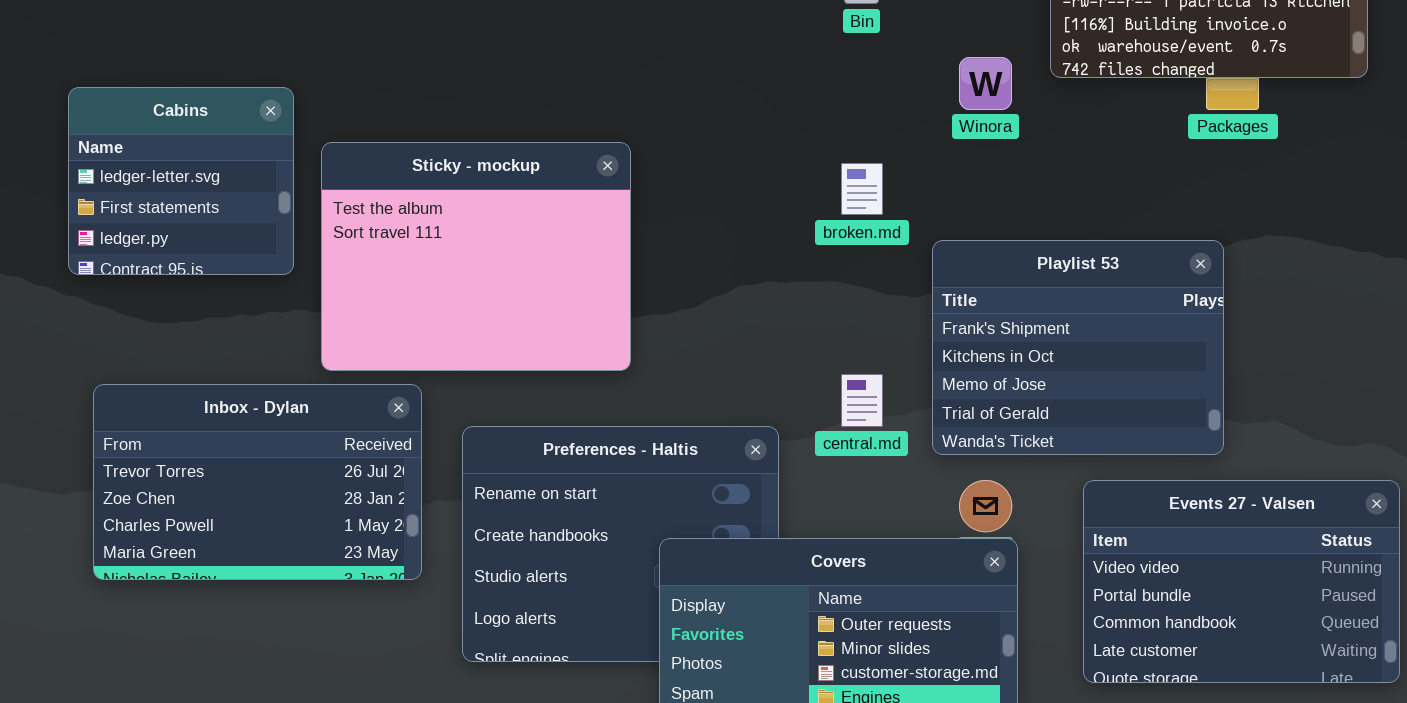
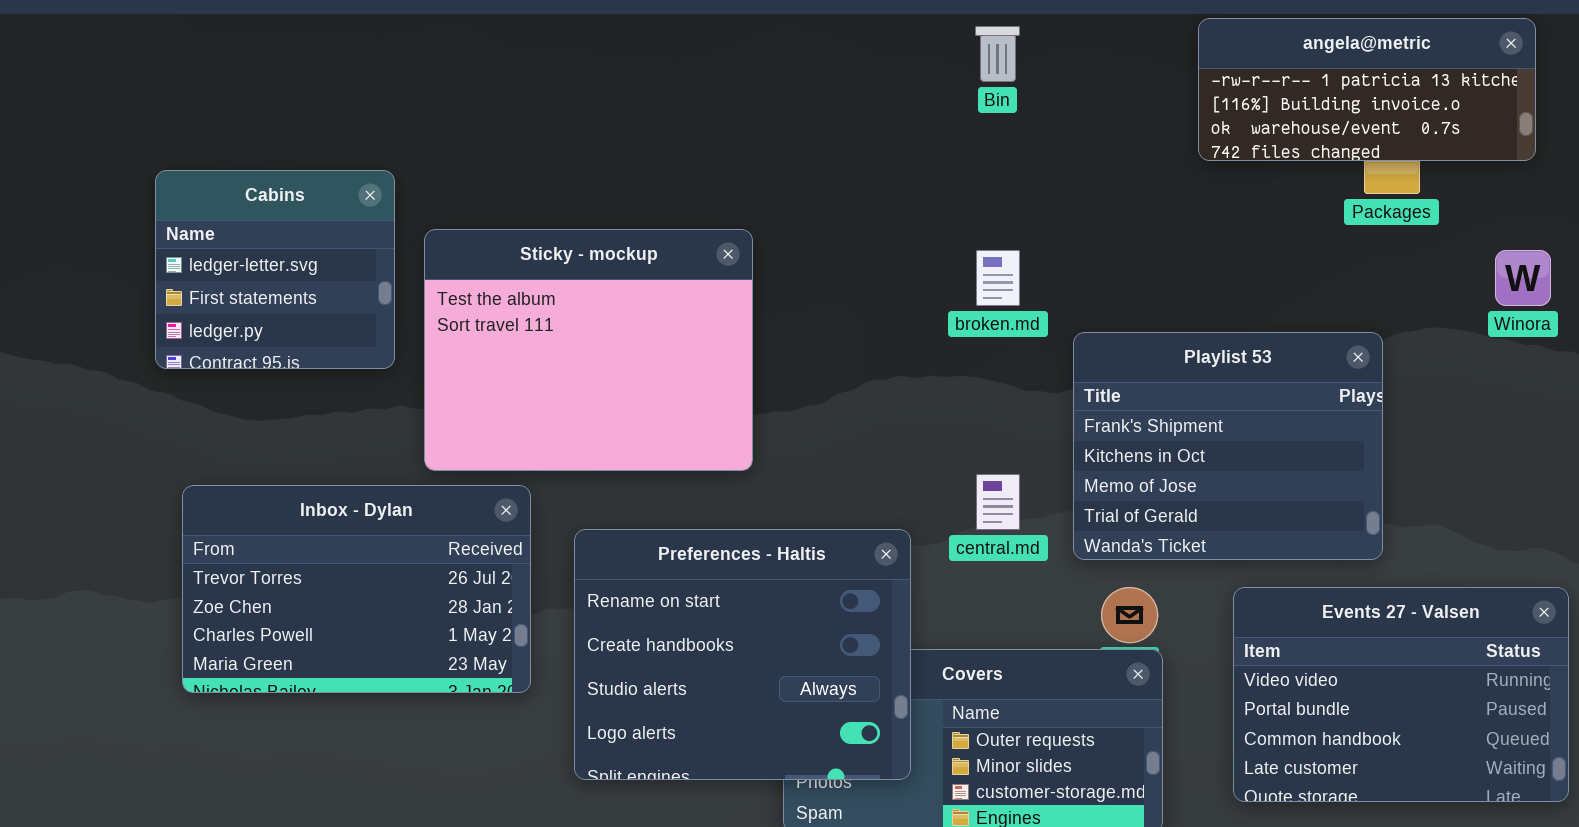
Winora: [959,57,1012,110] -> [1495,250,1551,306], moved
Preferences - Haltis: [462,426,779,662] -> [574,529,911,780], raised

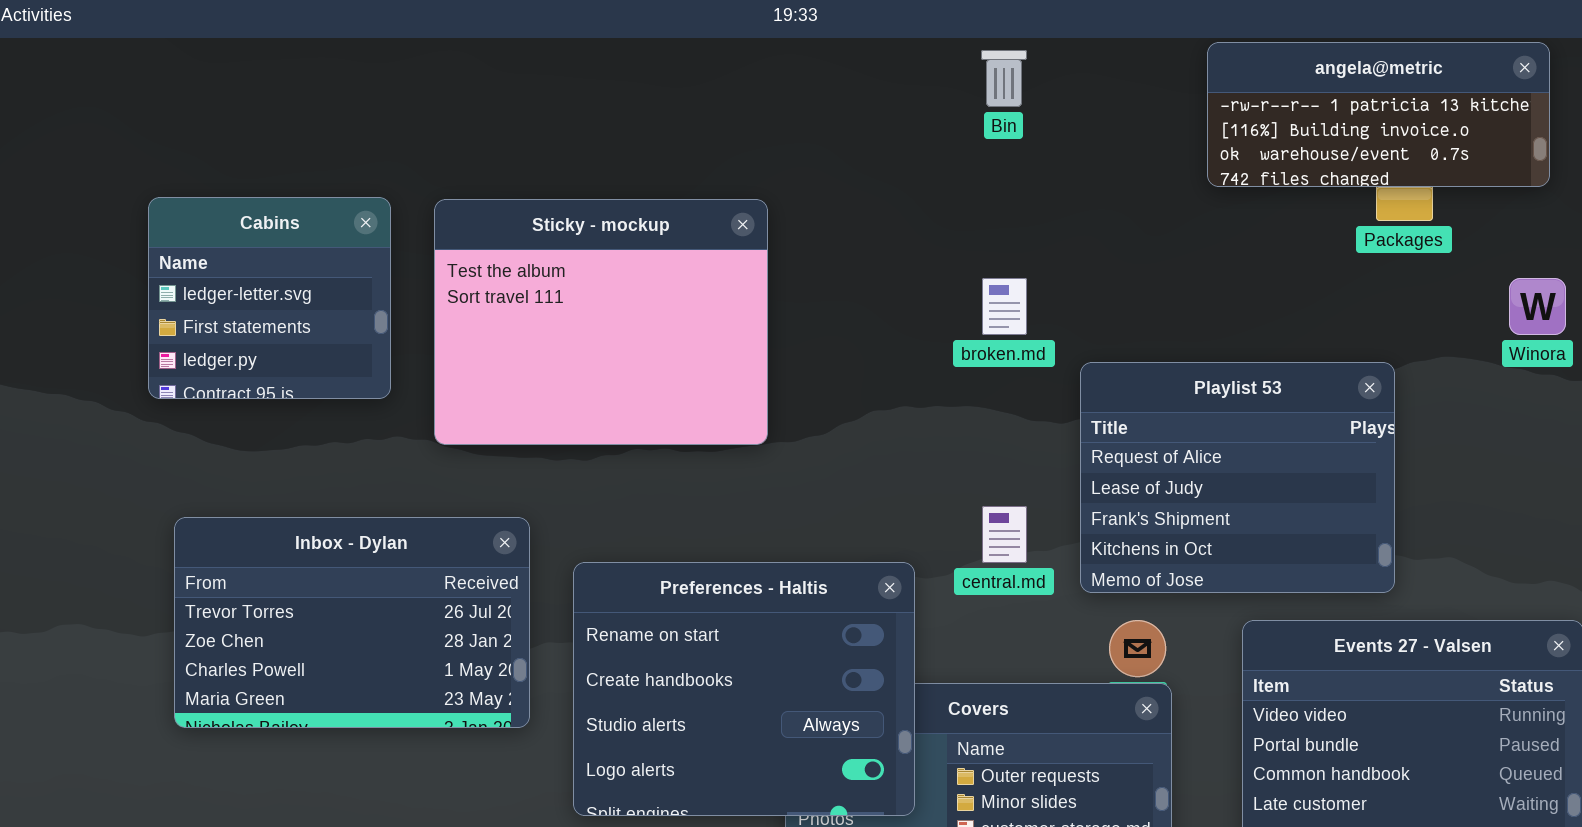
Sticky - mockup: [424,229,753,471] -> [434,199,768,445], moved
Playlist 53: [1073,332,1383,560] -> [1080,362,1395,593], scrolled up 2 rows

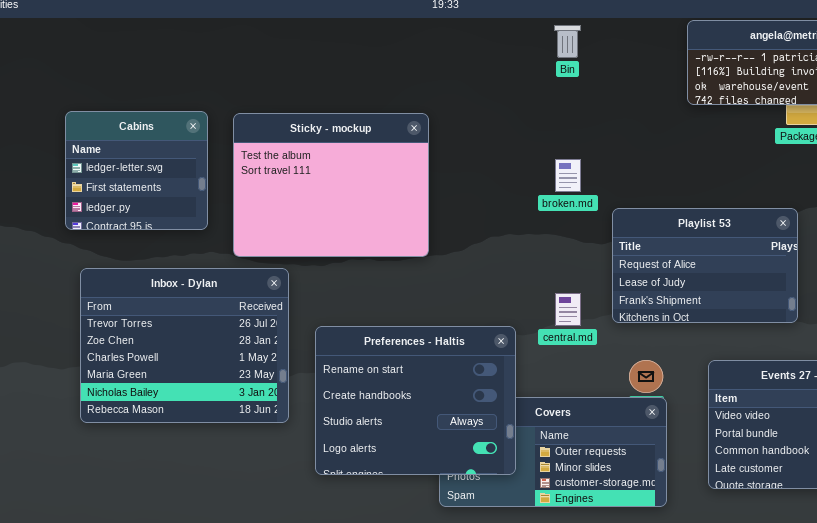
Playlist 53: [1080,362,1395,593] -> [612,208,798,323], resized
Inbox - Dylan: [174,517,530,728] -> [80,268,289,423], resized

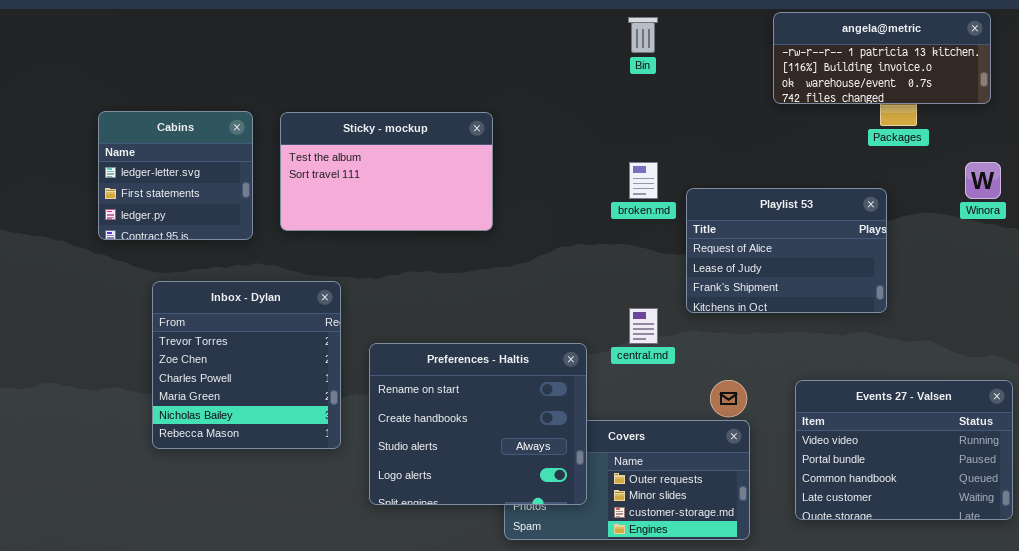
Sticky - mockup: [233,113,429,257] -> [280,112,493,231], resized
Playlist 53: [612,208,798,323] -> [686,188,887,313], moved
Inbox - Dylan: [80,268,289,423] -> [152,281,341,449], resized

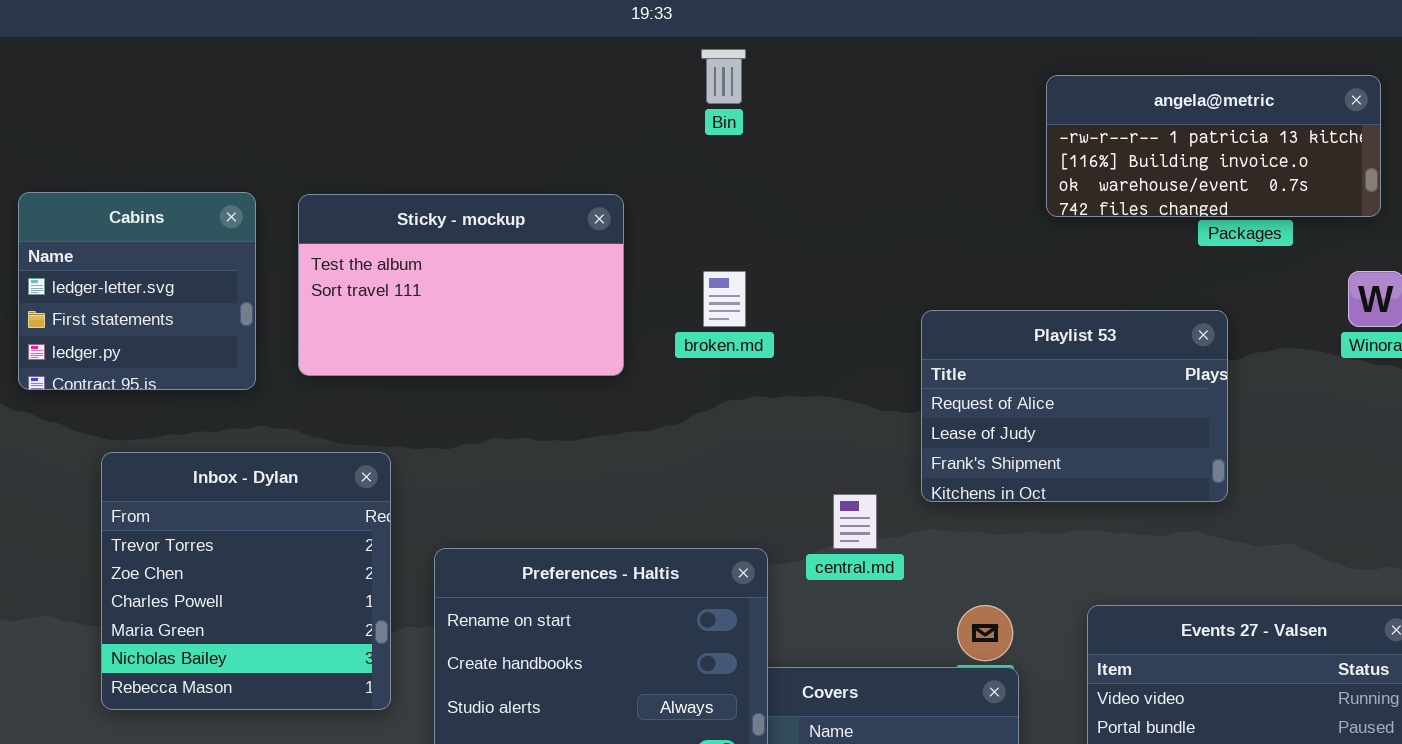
angela@metric: [773,12,991,104] -> [1046,75,1381,217], moved
Bin: [628,17,658,53] -> [701,49,746,104], moved
broken.md: [629,162,658,199] -> [703,271,746,327], moved

